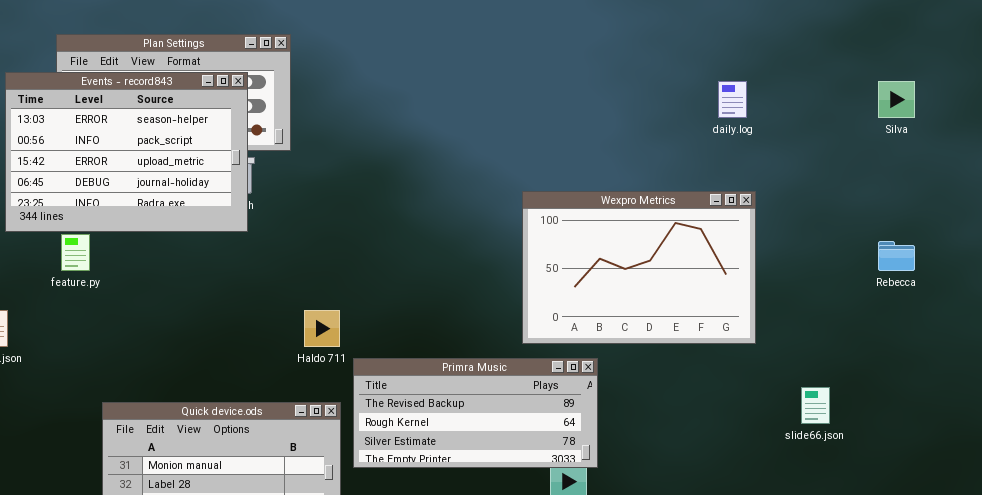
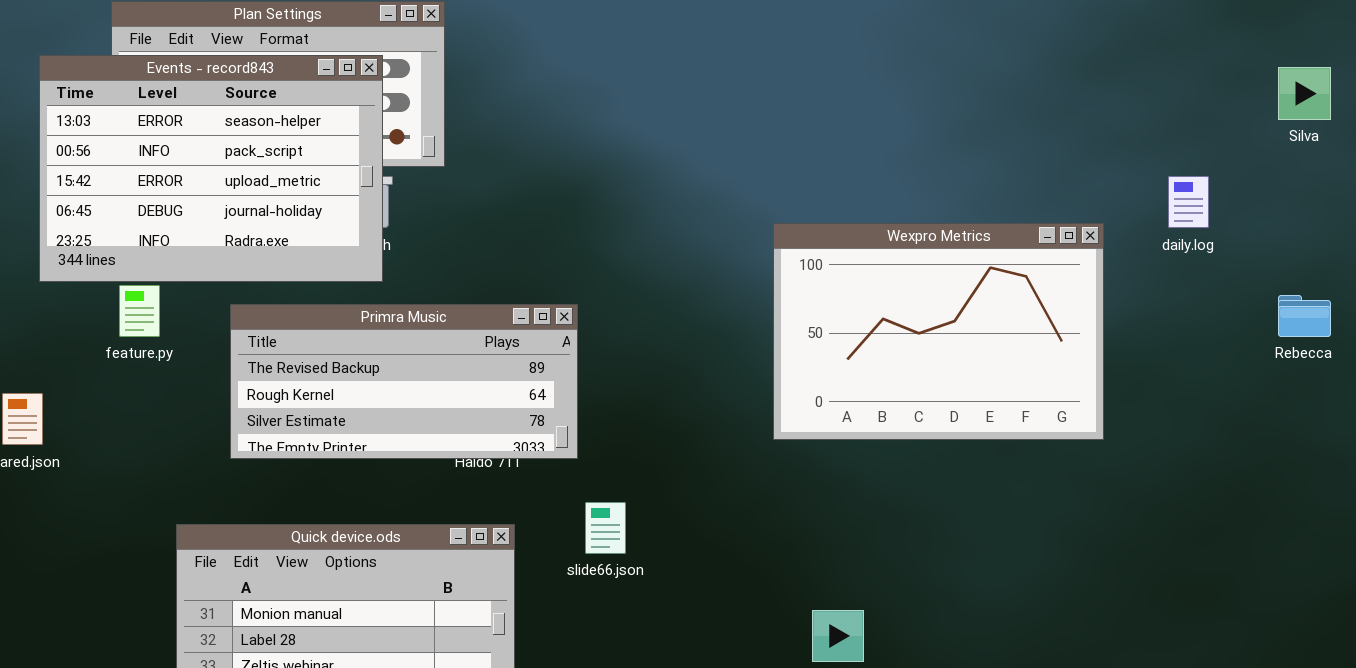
daily.log: [718,81,747,118] -> [1168,176,1209,228], moved
Primra Music: [353,358,598,468] -> [230,304,578,459], moved
slide66.json: [801,387,830,424] -> [585,502,626,554], moved

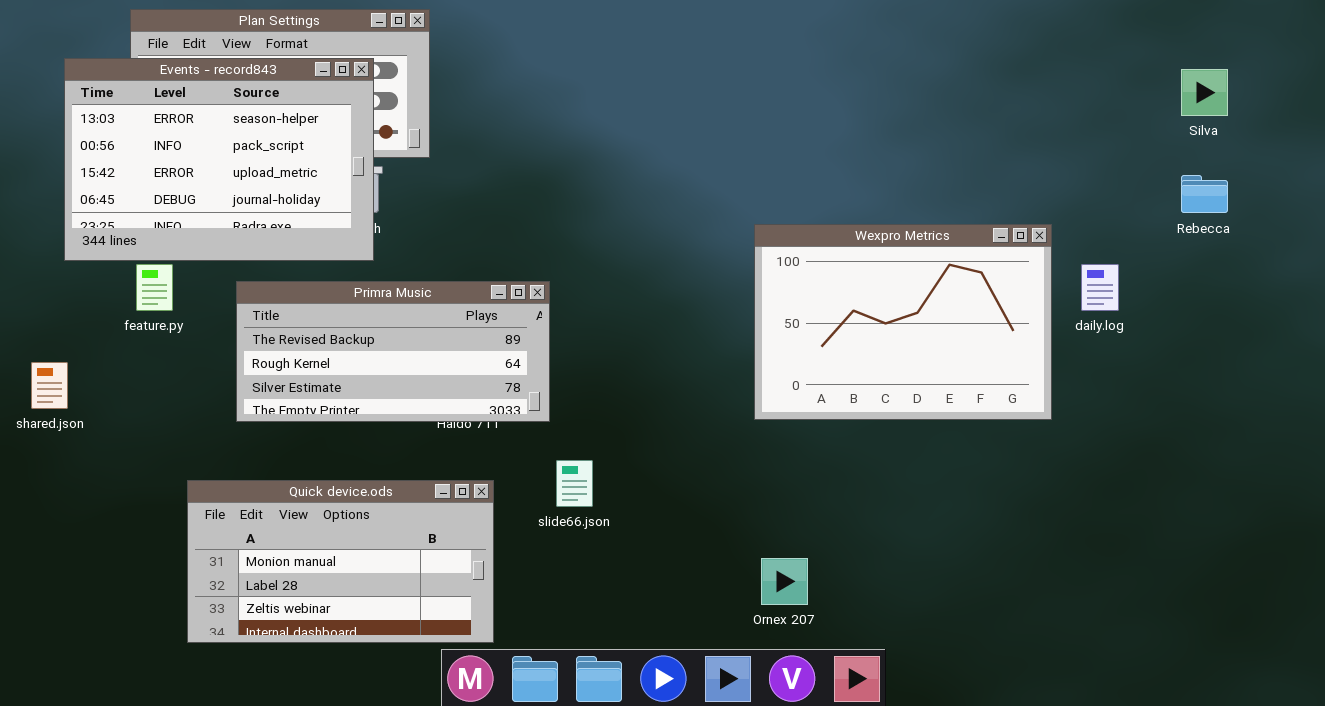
daily.log: [1168,176,1209,228] -> [1081,264,1119,311], moved
Wexpro Metrics: [773,223,1104,440] -> [754,224,1052,420], moved
Rebecca: [1278,295,1331,337] -> [1181,175,1228,213], moved

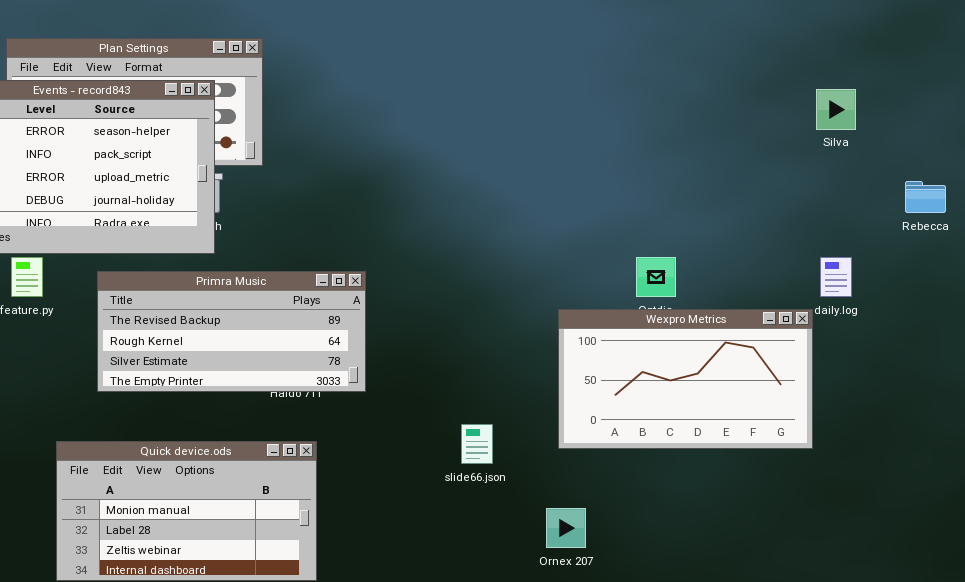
Silva: [1181,69,1228,116] -> [816,89,856,130], moved
Wexpro Metrics: [754,224,1052,420] -> [558,309,813,449], moved, resized
slide66.json: [556,460,593,507] -> [461,424,493,464], moved

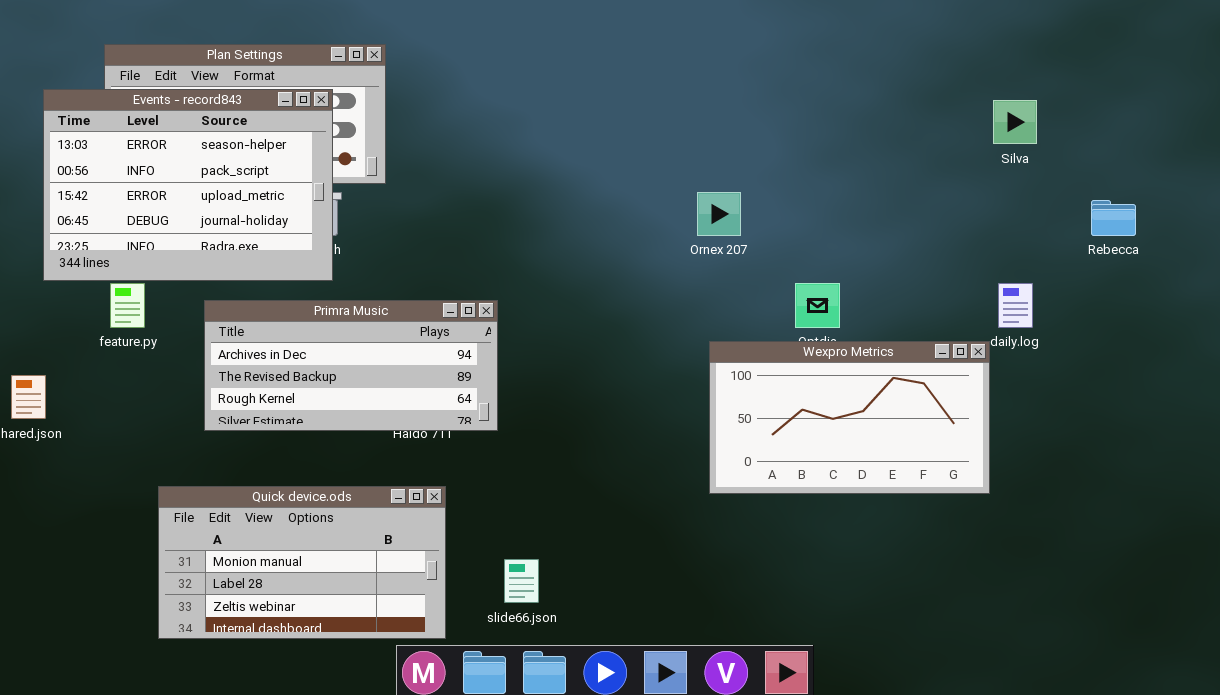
Primra Music: [97,271,366,392] -> [204,300,498,431], scrolled up 1 row
slide66.json: [461,424,493,464] -> [504,559,539,603], moved
Ornex 207: [546,508,586,548] -> [697,192,741,236], moved

